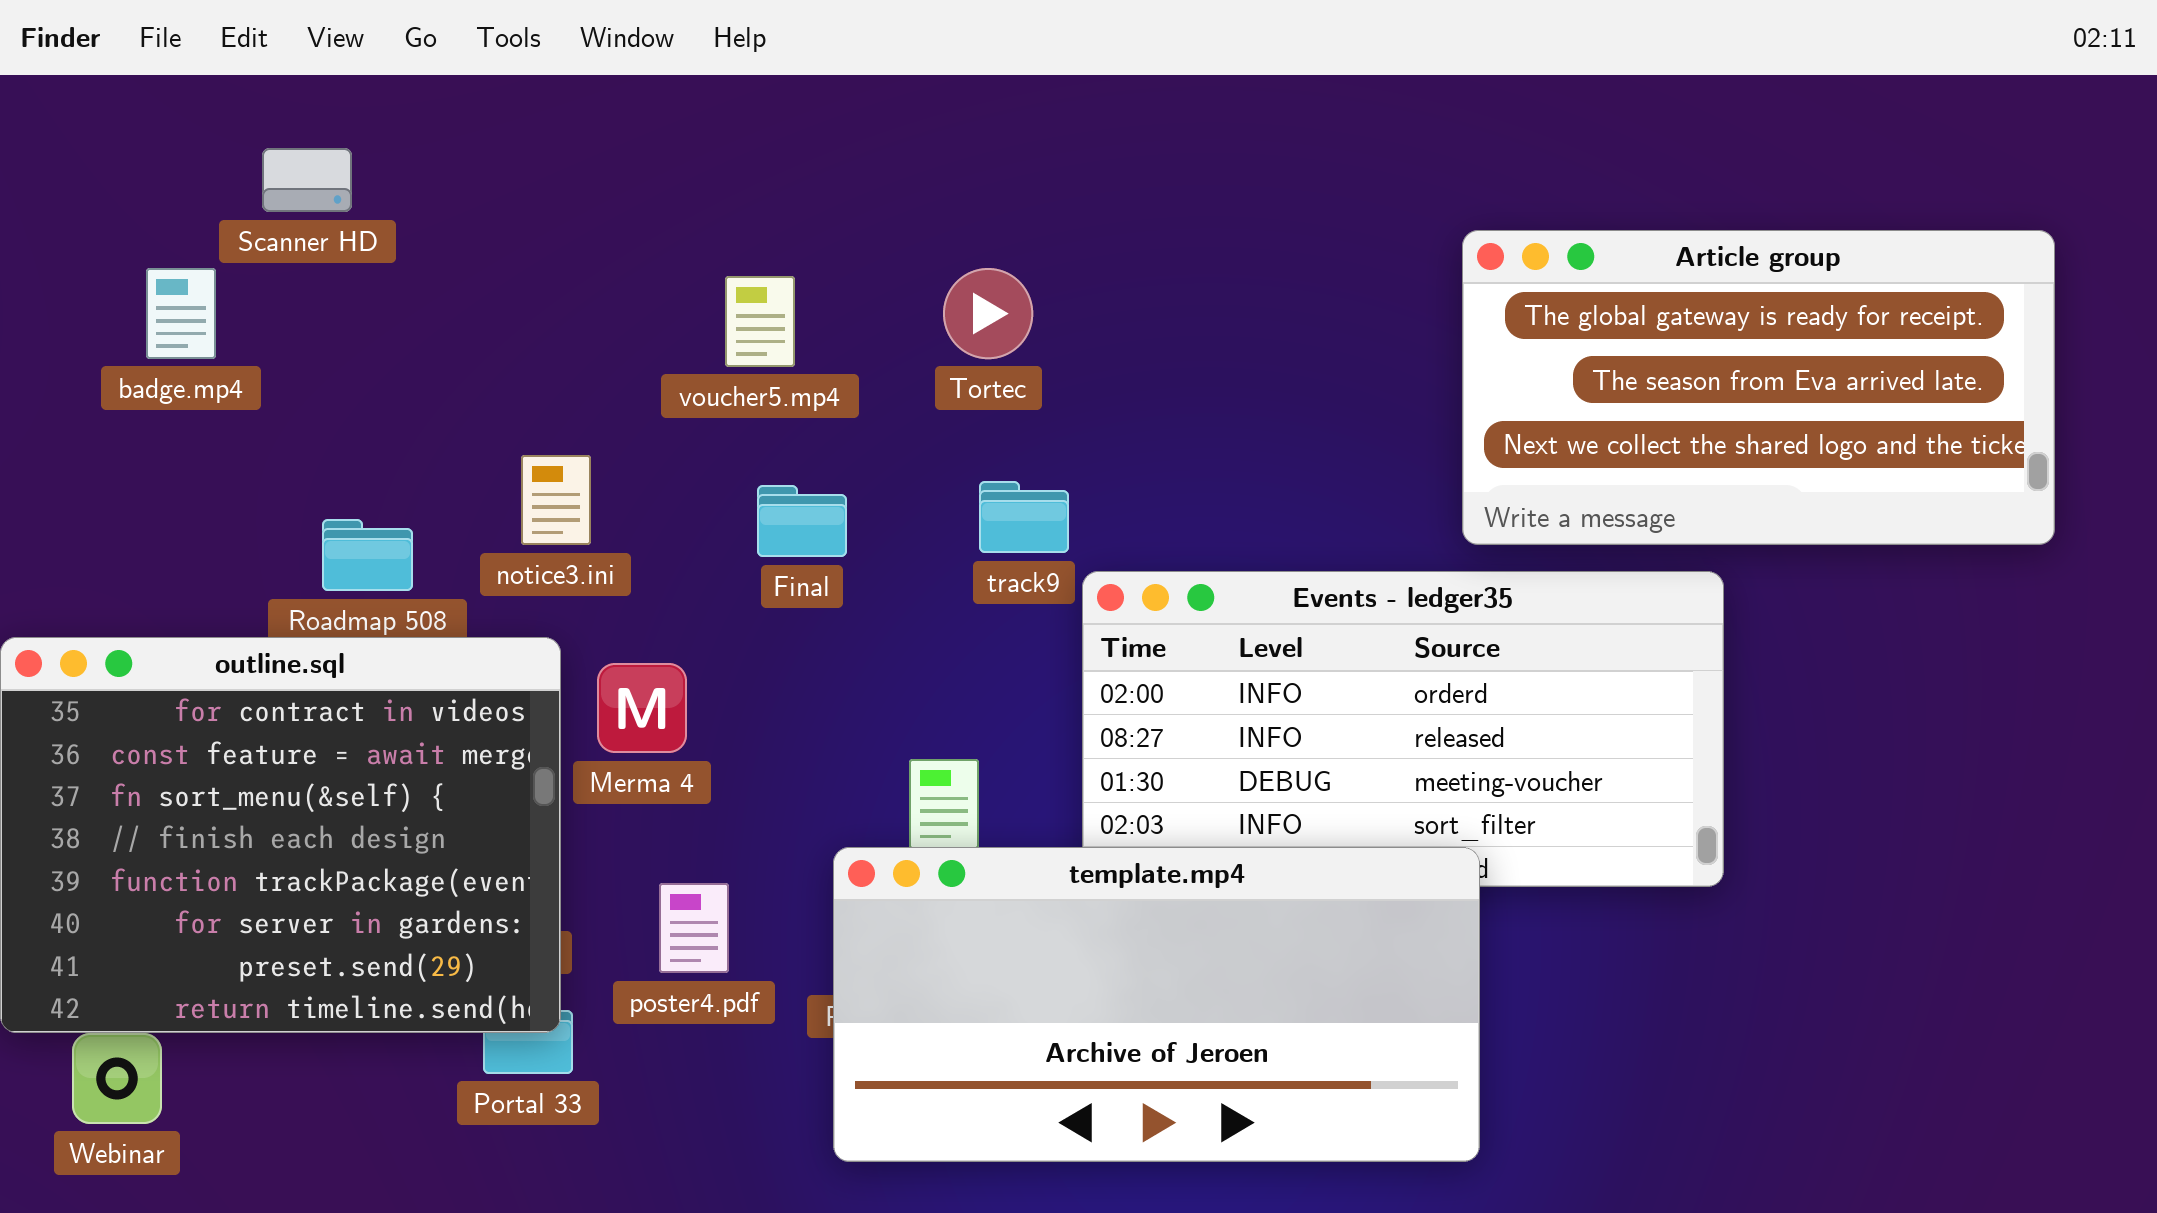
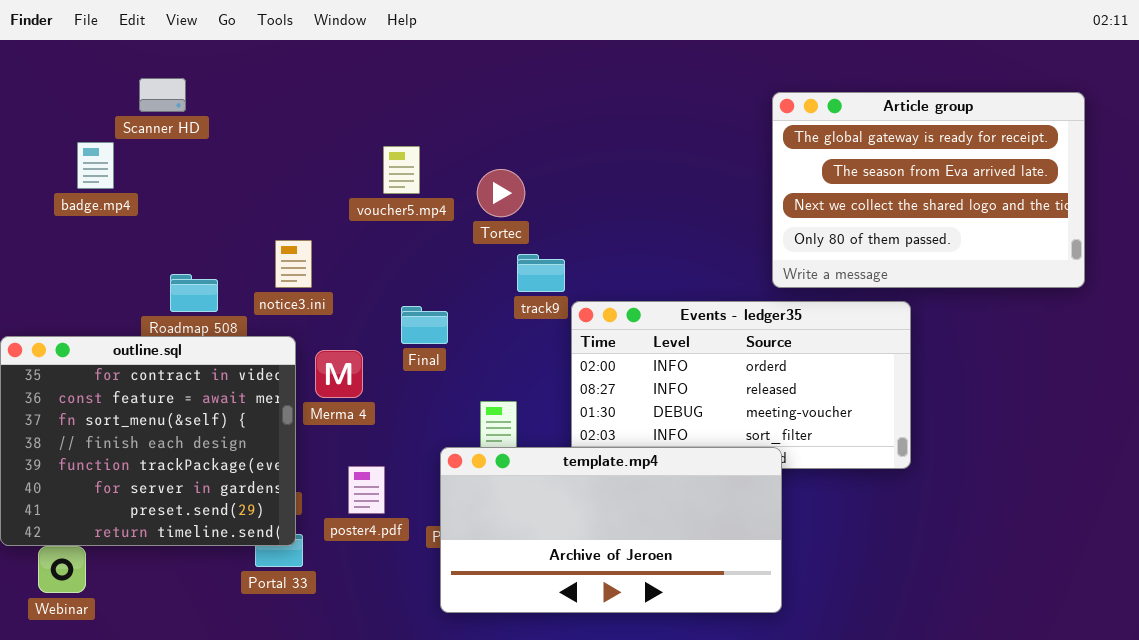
Article group: [1462,230,2055,545] -> [772,92,1085,288], resized
Tortec: [943,268,1033,359] -> [477,169,525,217], moved
Final: [757,485,847,557] -> [401,306,448,344], moved

